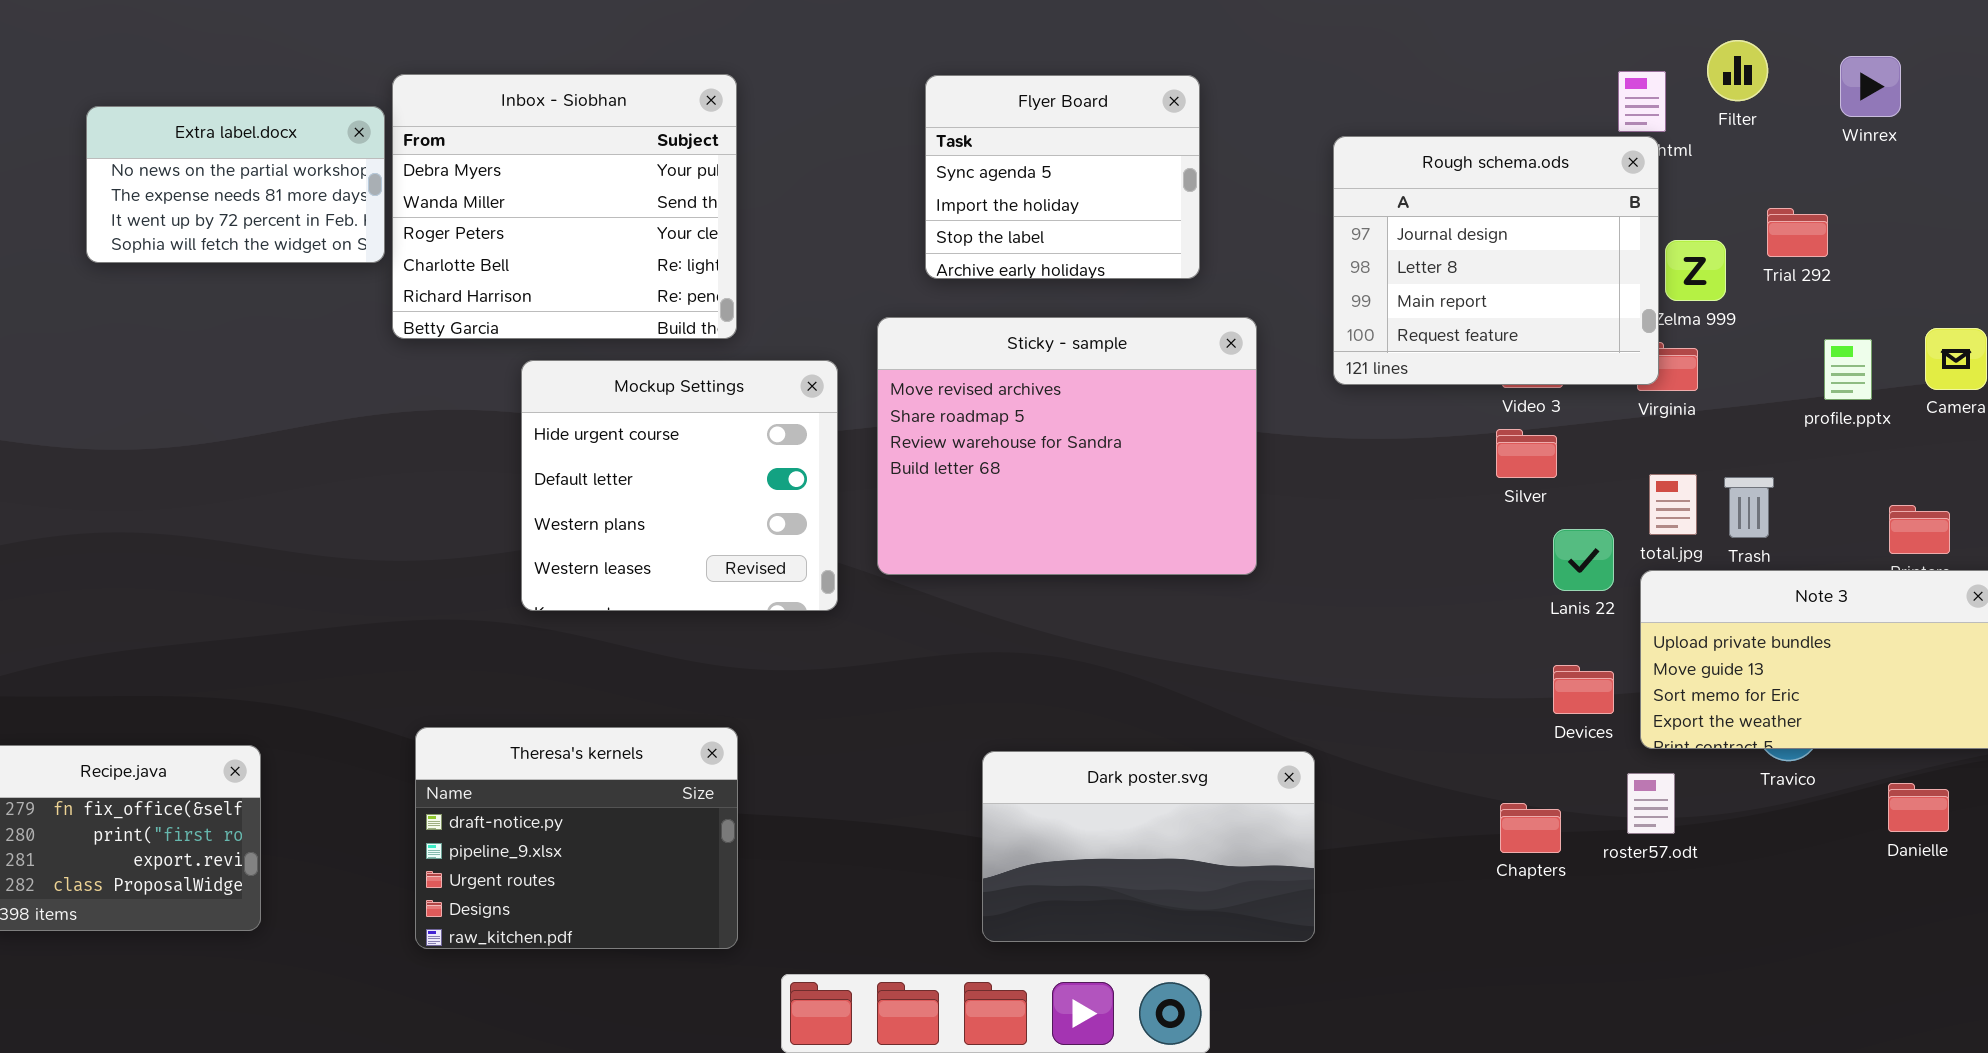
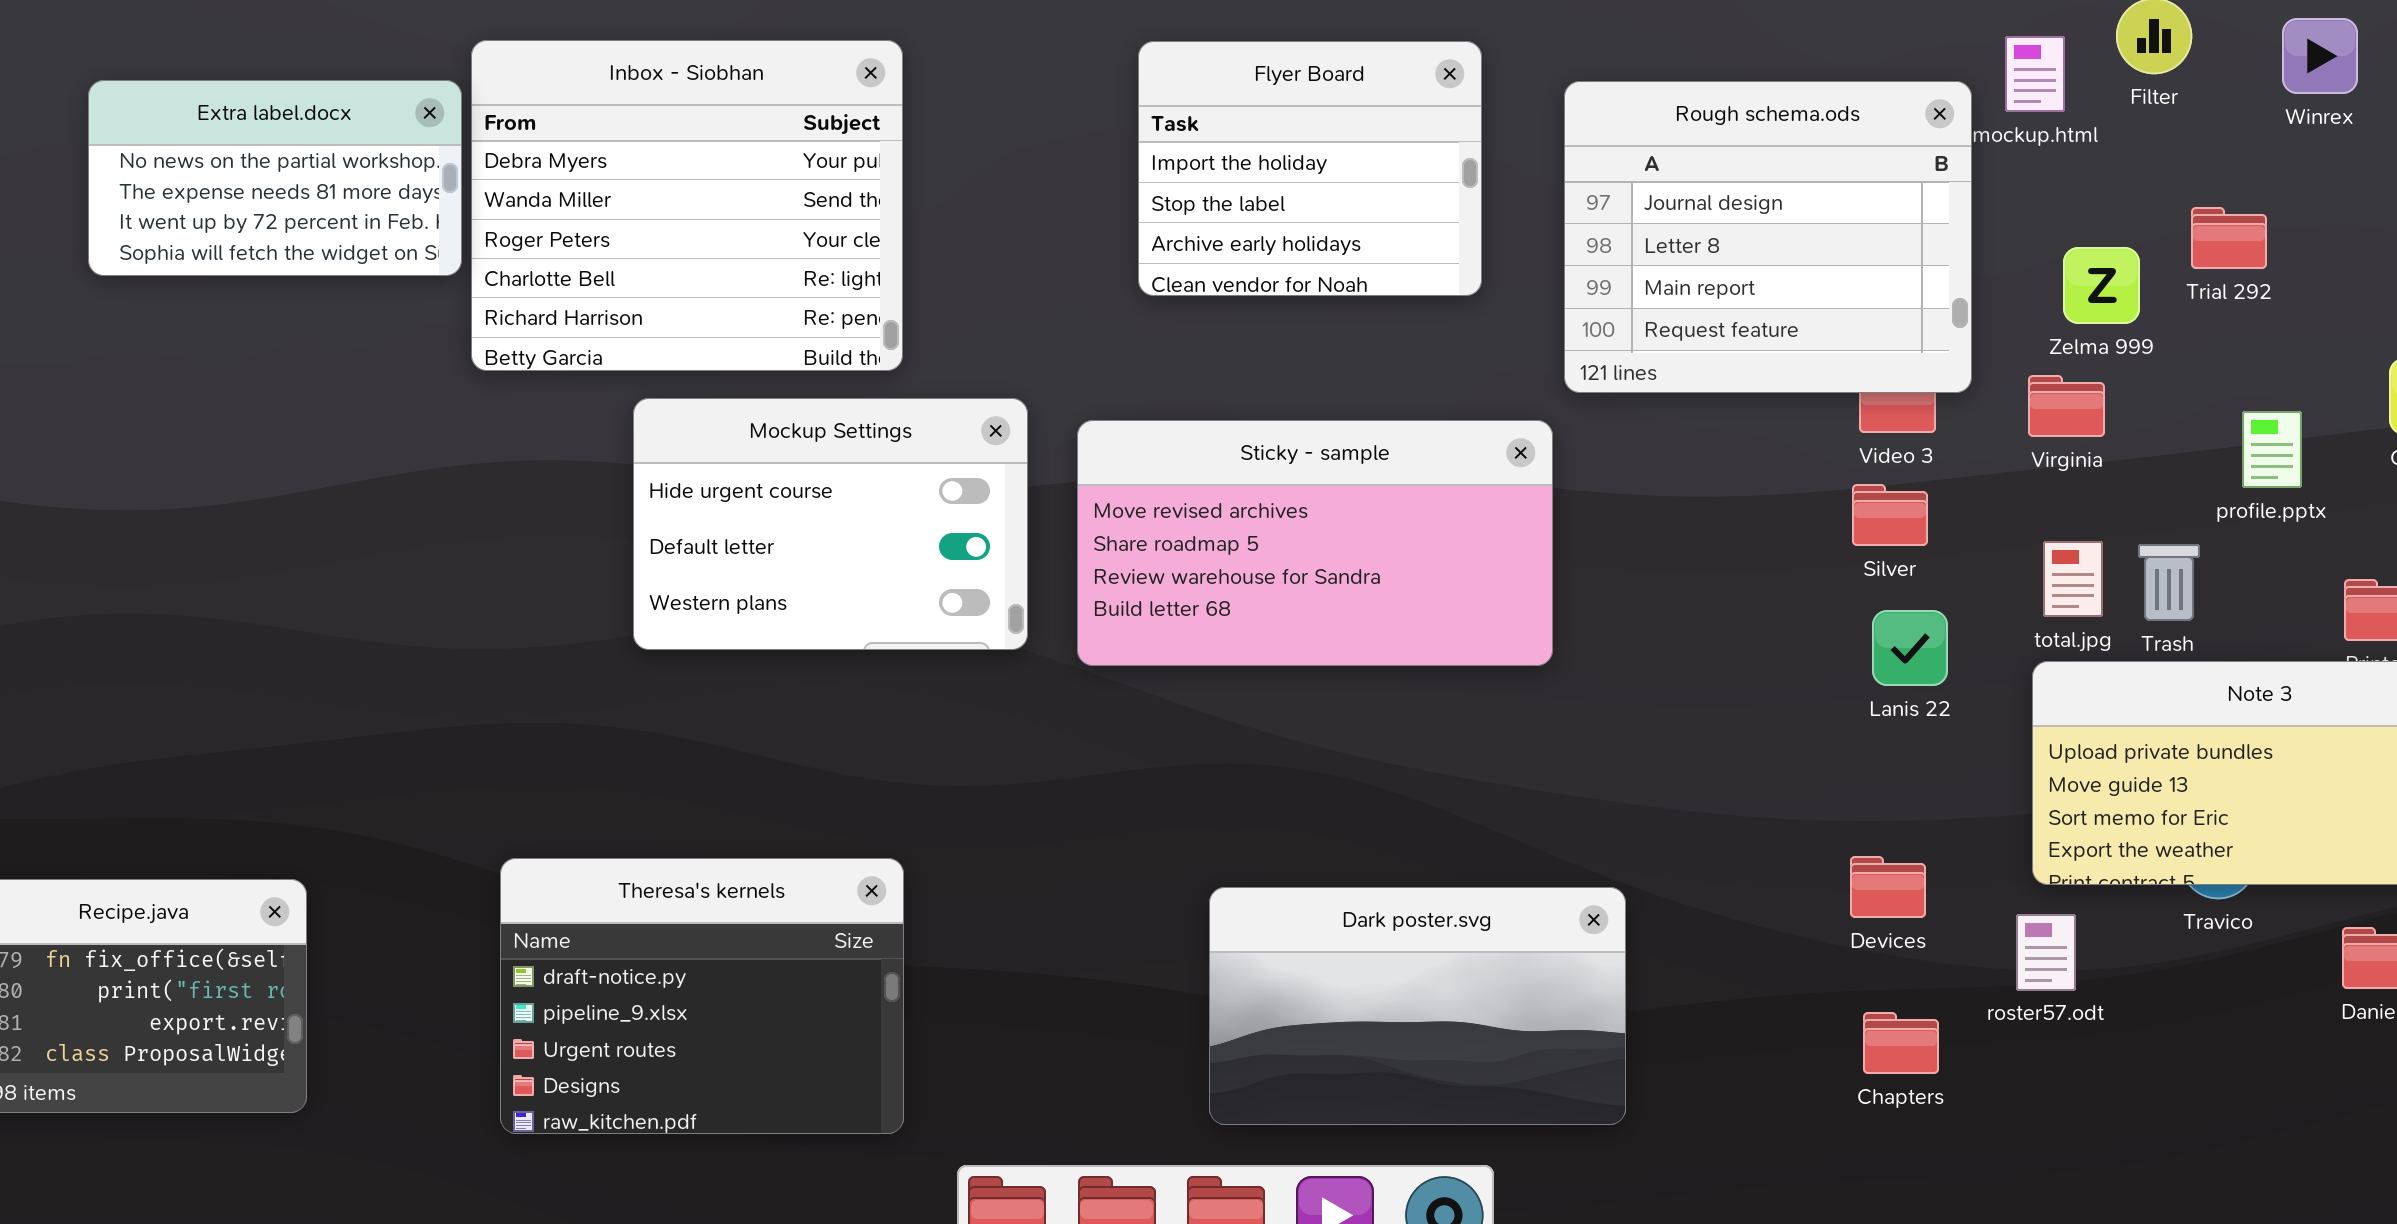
Flyer Board: [925,75,1200,279] -> [1138,41,1482,296], scrolled down 1 row
Rough schema.ods: [1333,136,1659,385] -> [1564,81,1972,393], moved
Sticky - sample: [877,317,1257,575] -> [1077,420,1553,666], resized
profile.pptx: [1824,339,1872,400] -> [2242,411,2302,488], moved
Mockup Settings: [521,360,838,611] -> [633,398,1028,650], resized
Lanis 22: [1553,529,1614,591] -> [1872,610,1948,686], moved
Devices: [1553,665,1614,714] -> [1850,856,1926,918], moved
Chapters: [1500,803,1561,853] -> [1863,1012,1939,1074], moved

